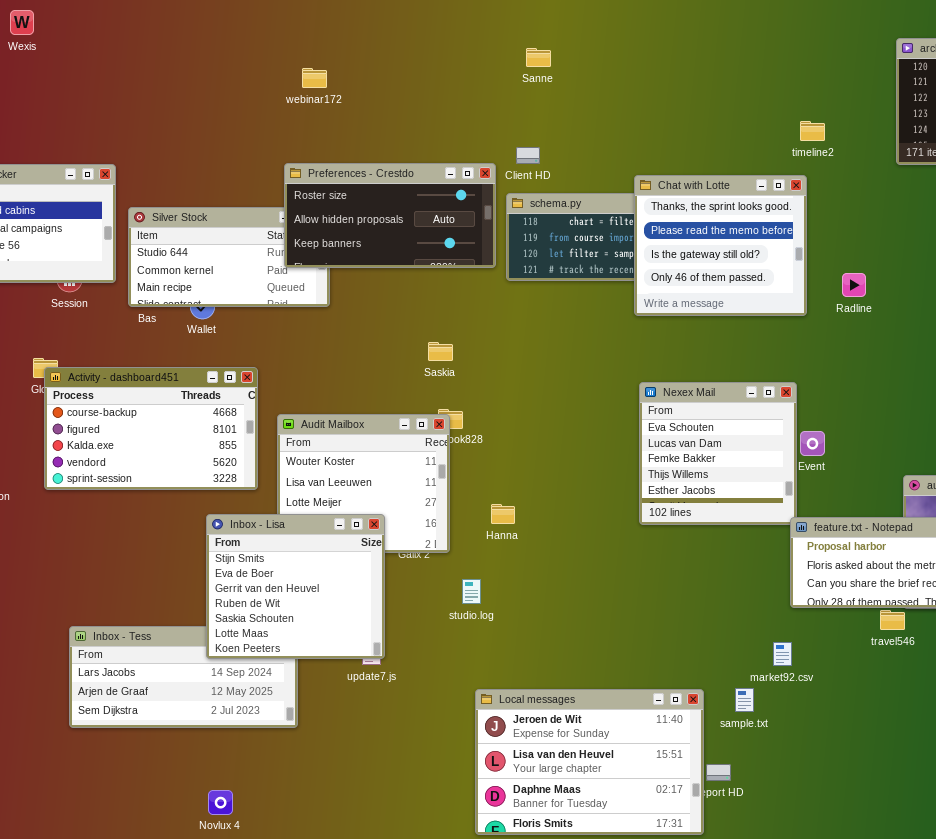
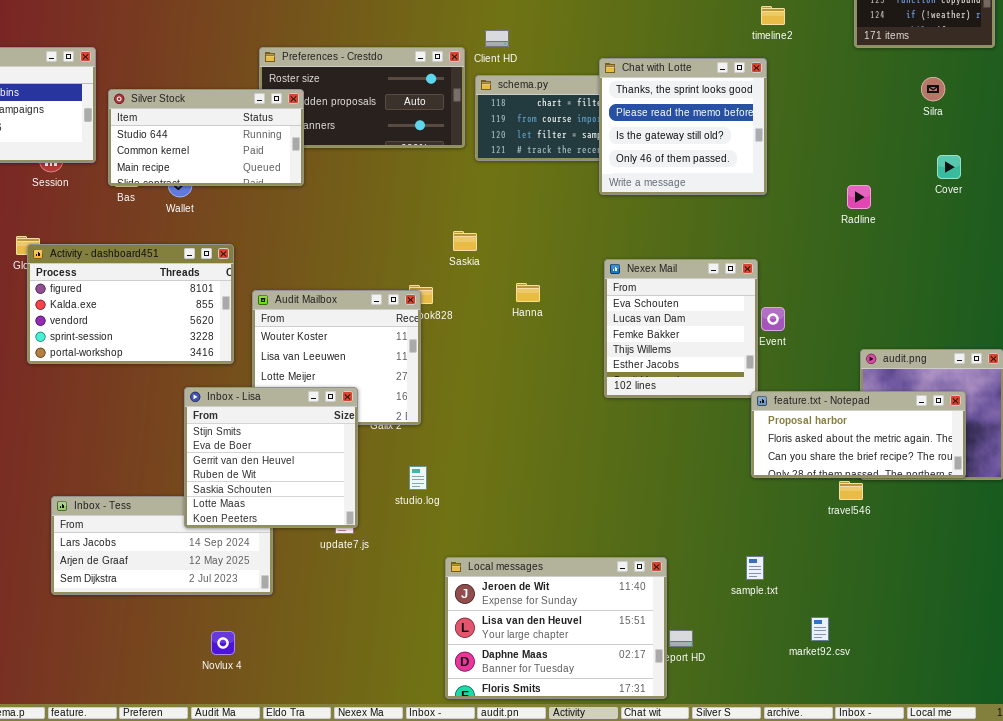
Silver Stock: [128,207,330,307] -> [108,89,304,186], raised
Radline: [842,273,866,297] -> [847,185,871,209], moved
Saskia: [428,342,453,361] -> [453,231,477,251], moved
Activity - dashboard451: [44,367,258,490] -> [27,244,234,364], scrolled down 1 row
Hanna: [491,504,515,524] -> [516,283,540,302], moved
studio.log: [462,579,481,604] -> [409,466,427,490], moved
market92.csv: [773,642,792,666] -> [811,617,829,641], moved
sample.txt: [735,688,754,712] -> [746,556,764,580], moved
Novlux 4: [208,790,233,815] -> [211,631,235,655], moved

